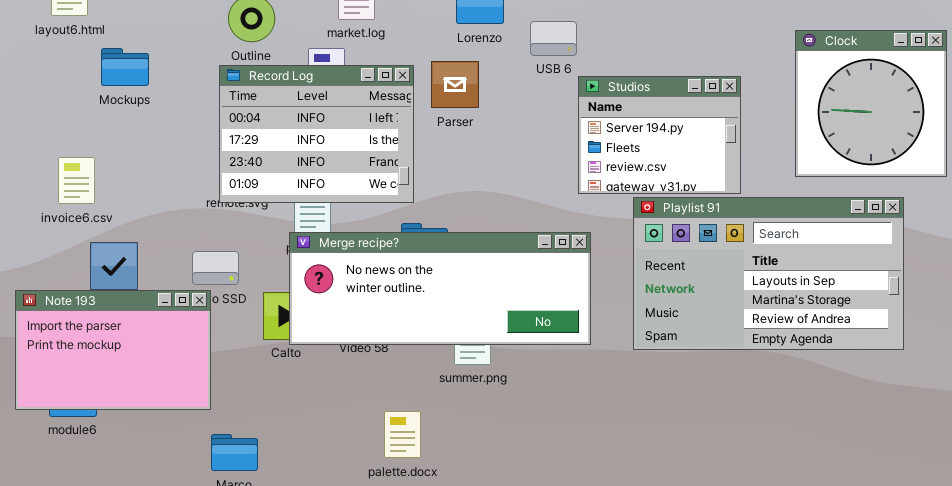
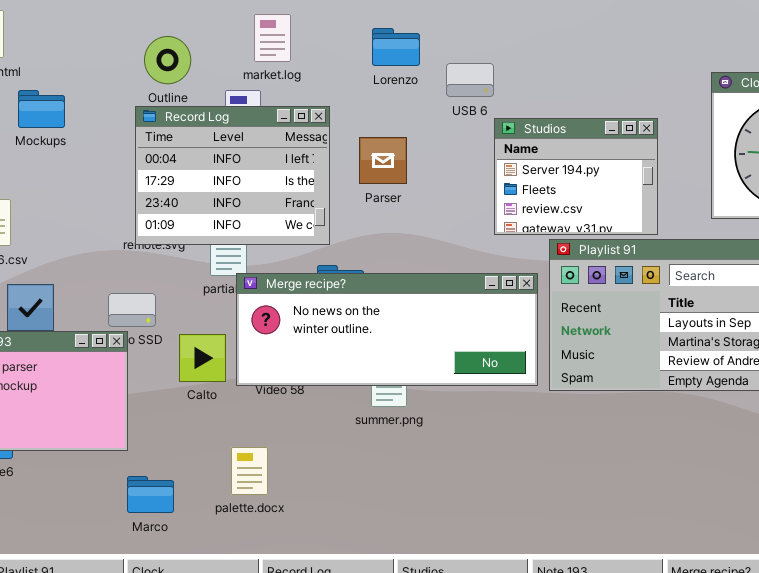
Parser: [431,61,479,108] -> [359,137,407,184], moved
Merge recipe?: [289,232,591,345] -> [236,273,538,386], moved
palette.docx: [384,411,421,458] -> [231,447,268,495], moved

